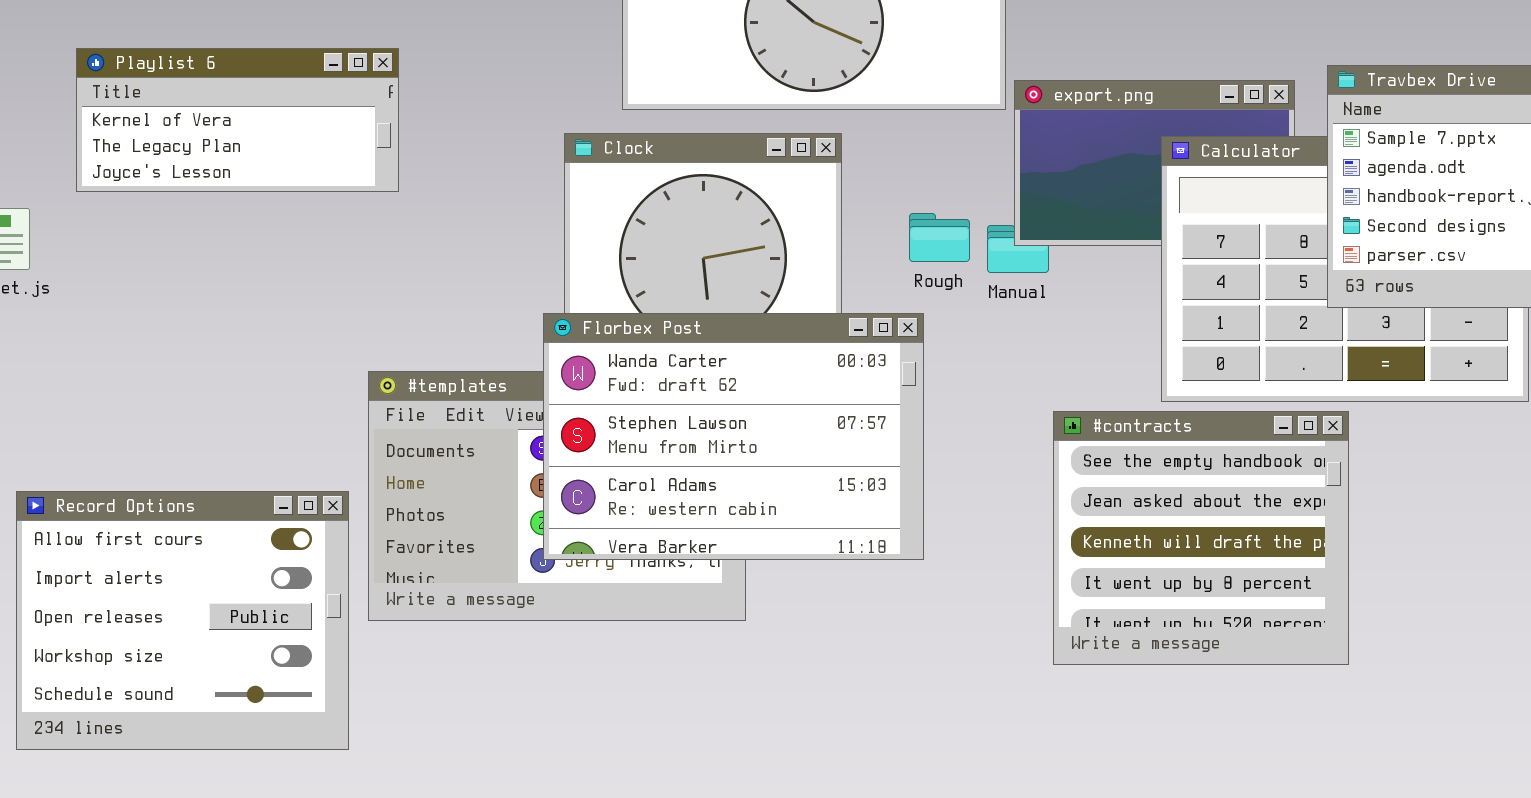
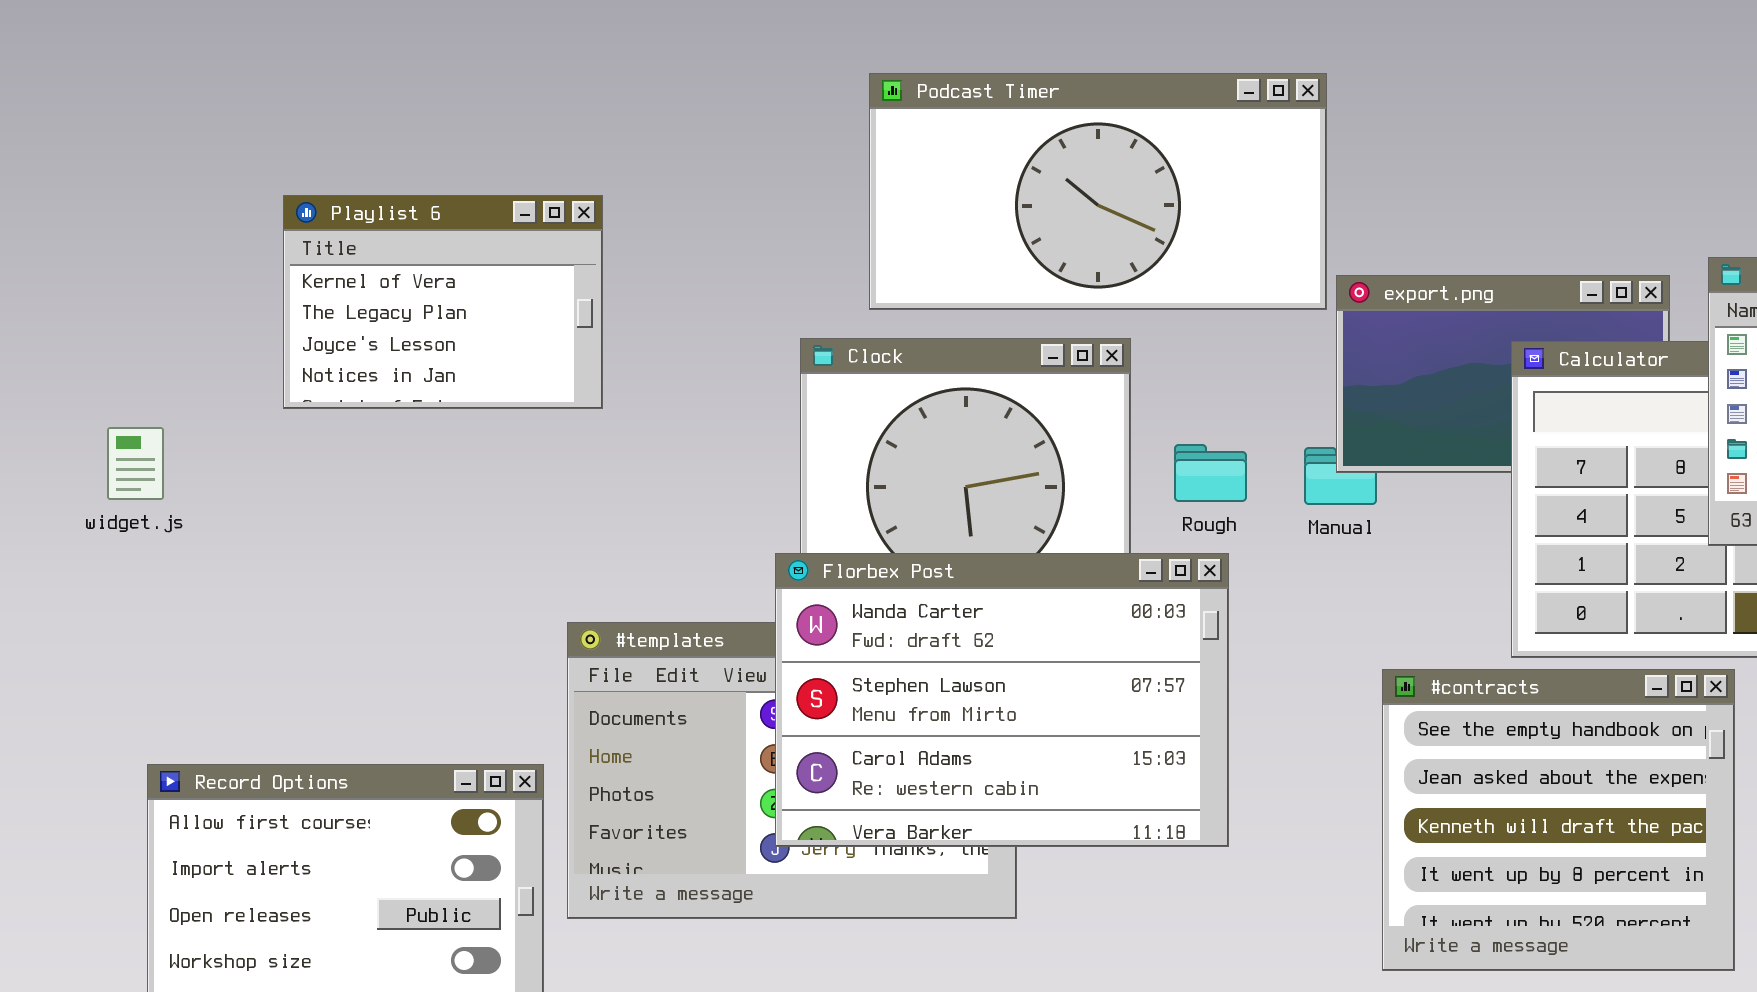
Playlist 6: [76,48,399,192] -> [283,195,603,409], resized
Rough: [909,213,970,262] -> [1174,444,1247,502], moved

